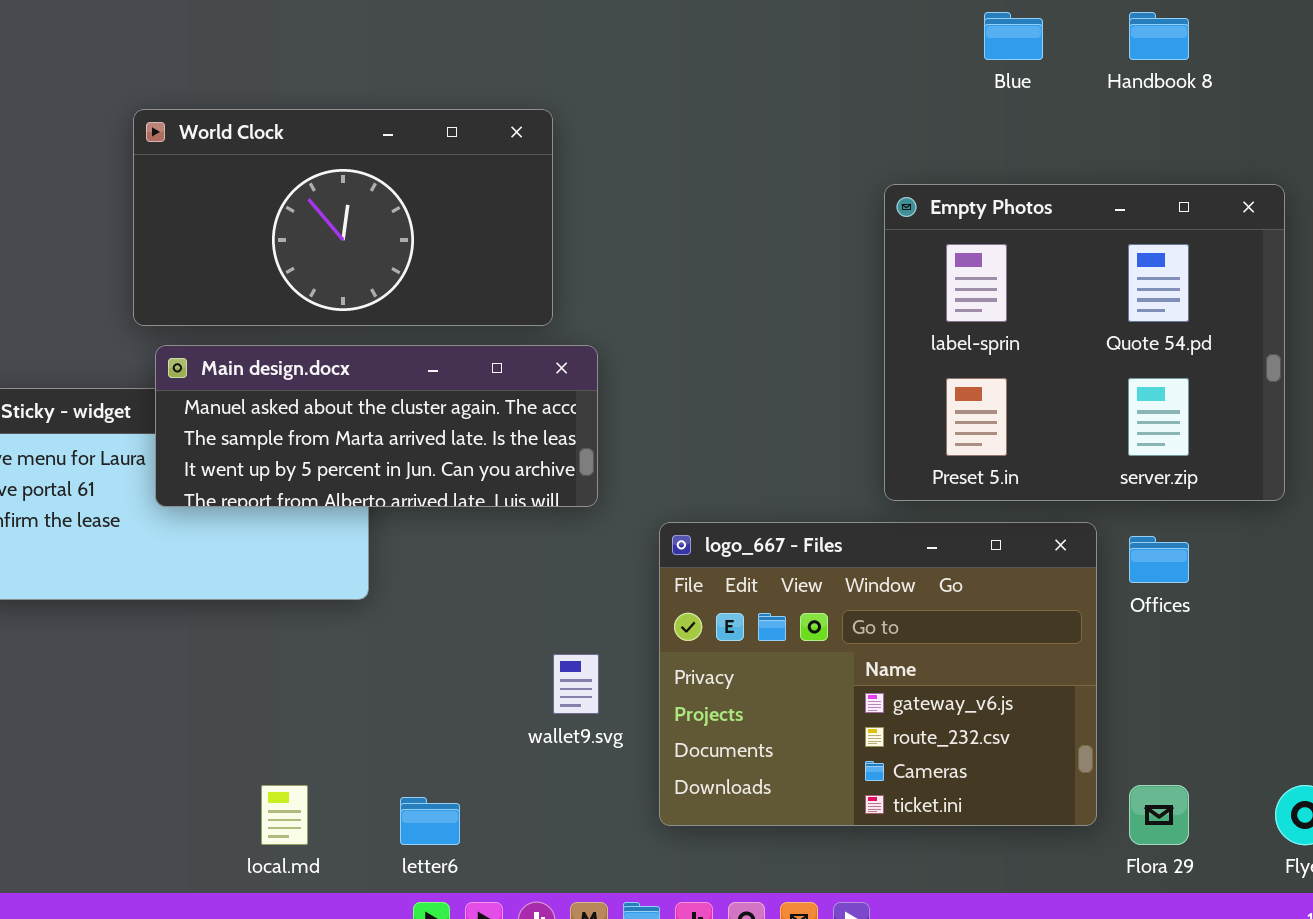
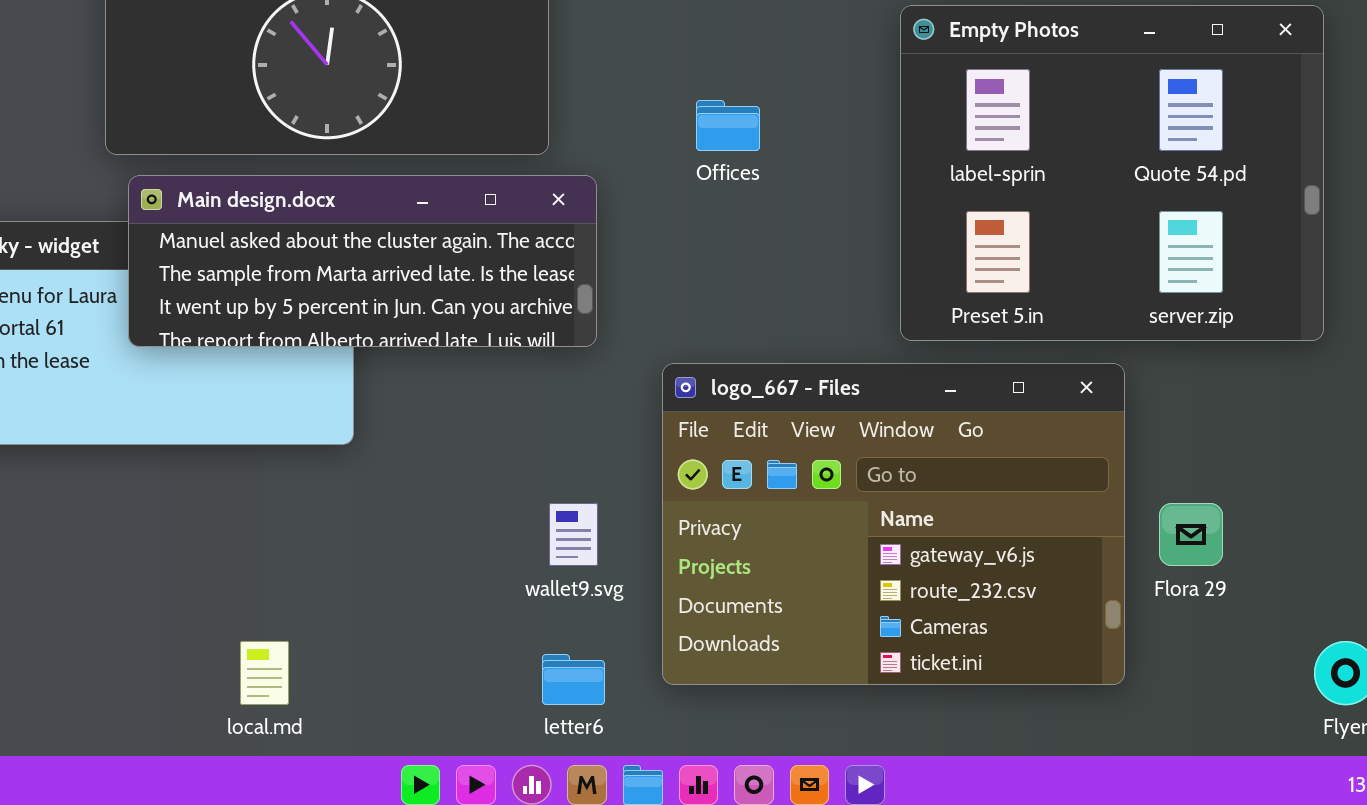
Offices: [1129,536,1189,583] -> [696,100,760,151], moved
Flora 29: [1129,785,1189,845] -> [1159,503,1223,566], moved
letter6: [400,797,460,845] -> [542,654,605,705], moved

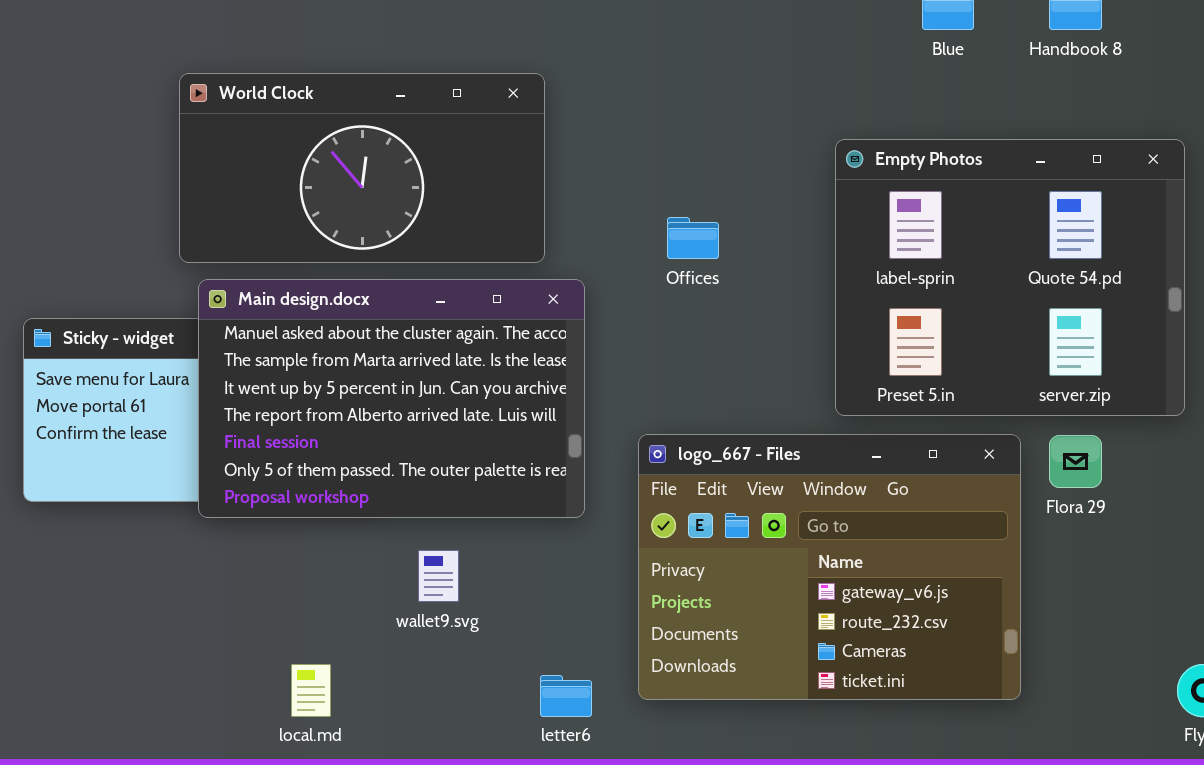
Main design.docx: [128,175,597,347] -> [198,279,585,518], resized
wallet9.svg: [549,503,598,566] -> [418,550,459,602], moved
Flora 29: [1159,503,1223,566] -> [1049,435,1102,488], moved

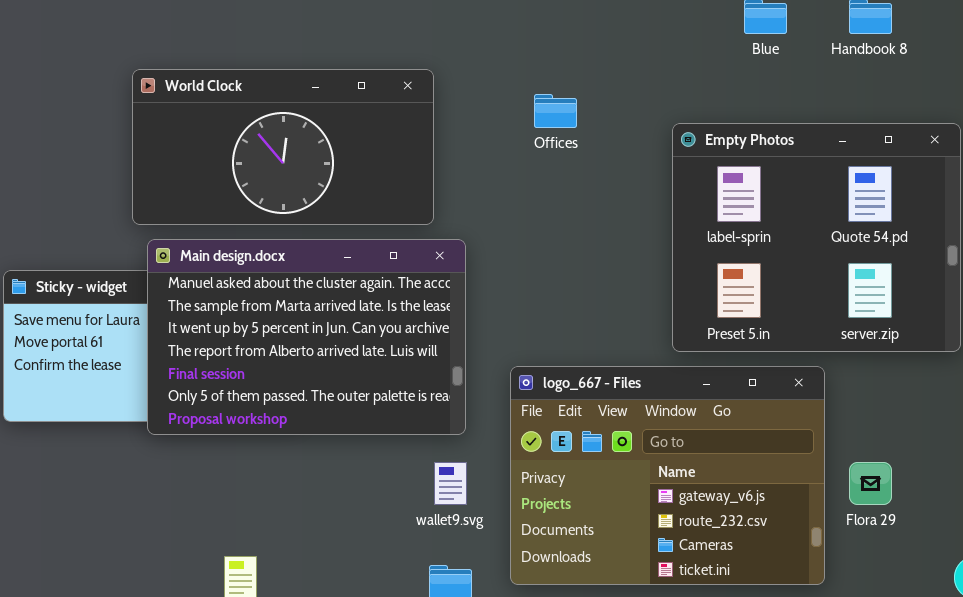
Offices: [667,217,719,259] -> [534,94,577,128], moved
Flora 29: [1049,435,1102,488] -> [849,462,892,505], moved
wallet9.svg: [418,550,459,602] -> [434,462,467,505], moved

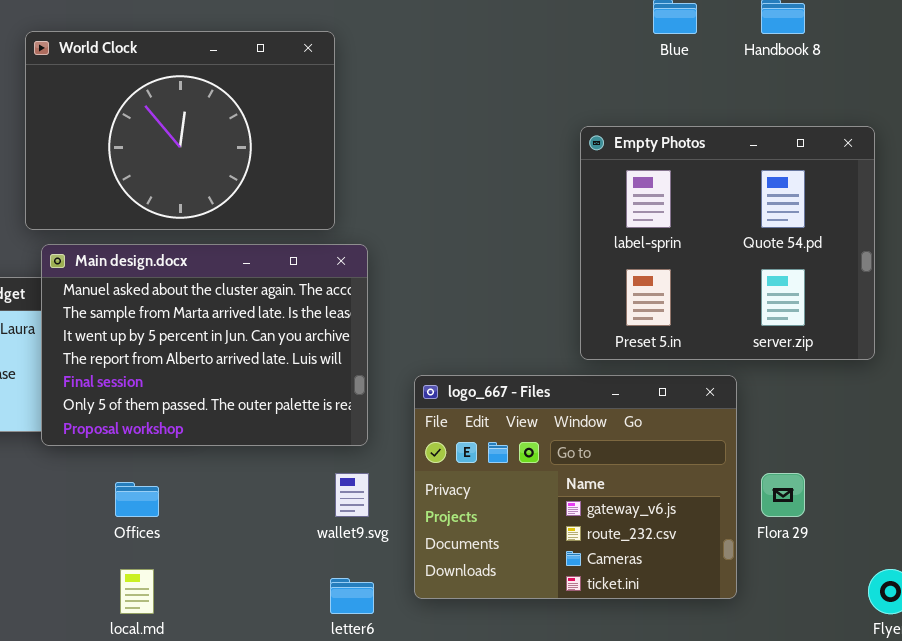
World Clock: [132,69,434,225] -> [25,31,335,230], resized
Offices: [534,94,577,128] -> [115,482,159,517], moved

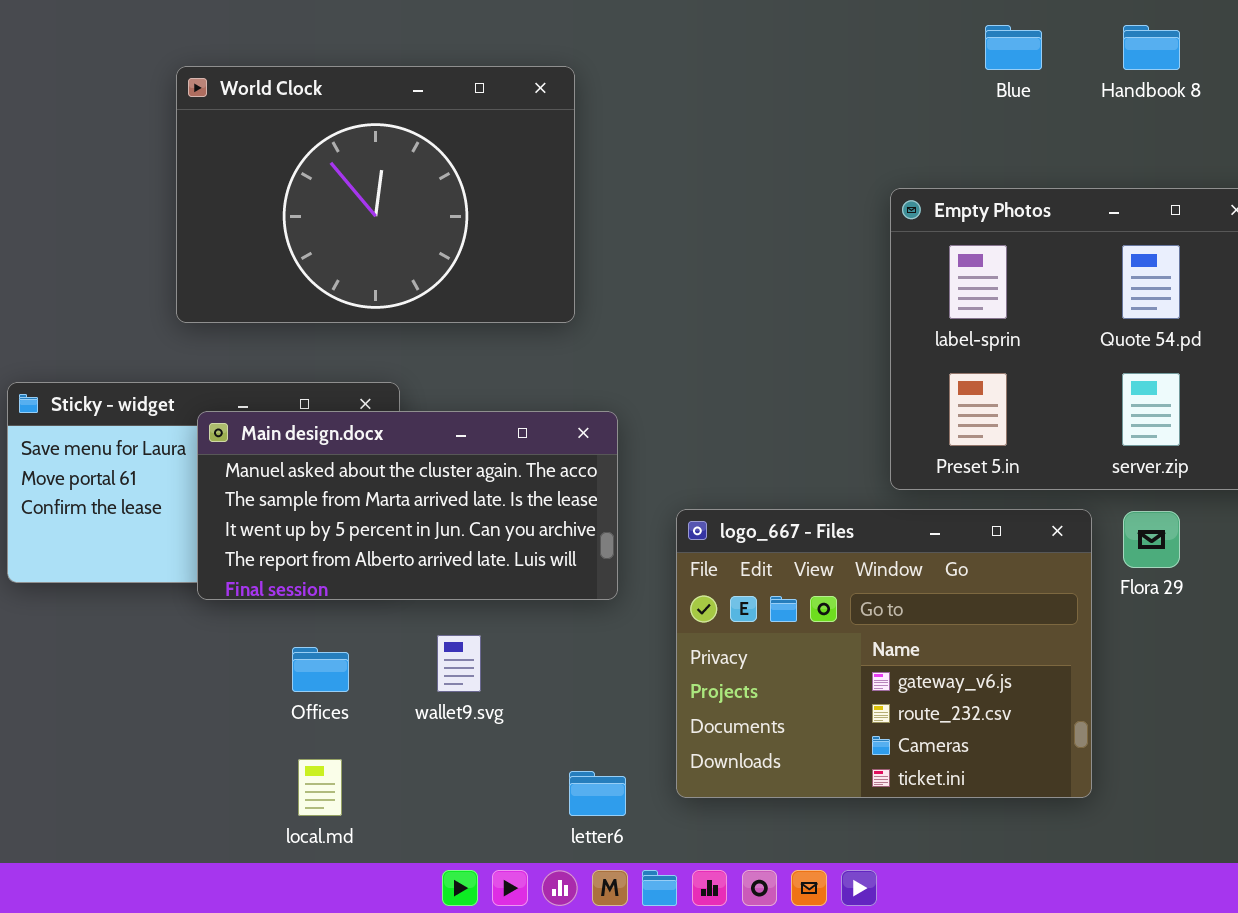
Main design.docx: [41,244,368,446] -> [197,411,618,600], resized
wallet9.svg: [335,473,369,517] -> [437,635,481,692], moved
Flora 29: [761,473,805,517] -> [1123,511,1180,568], moved

